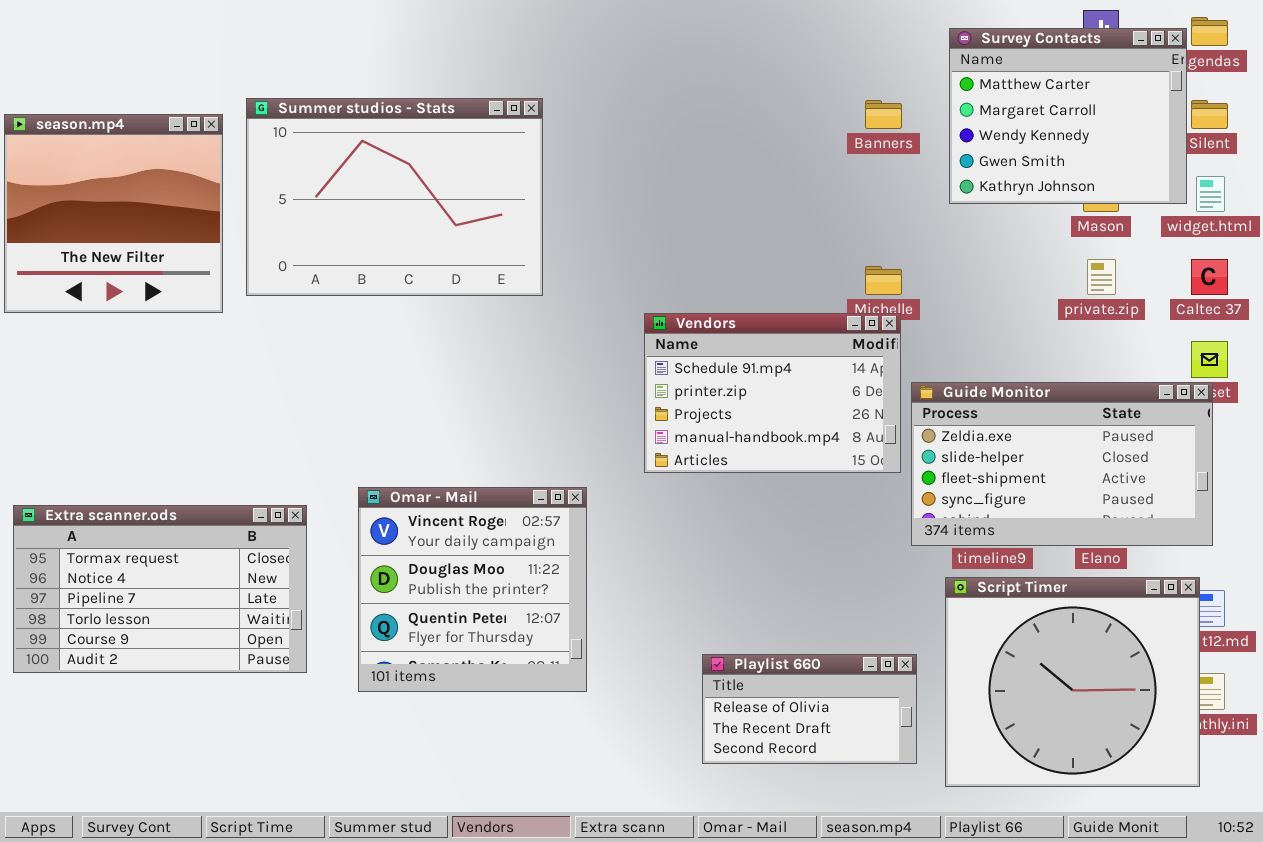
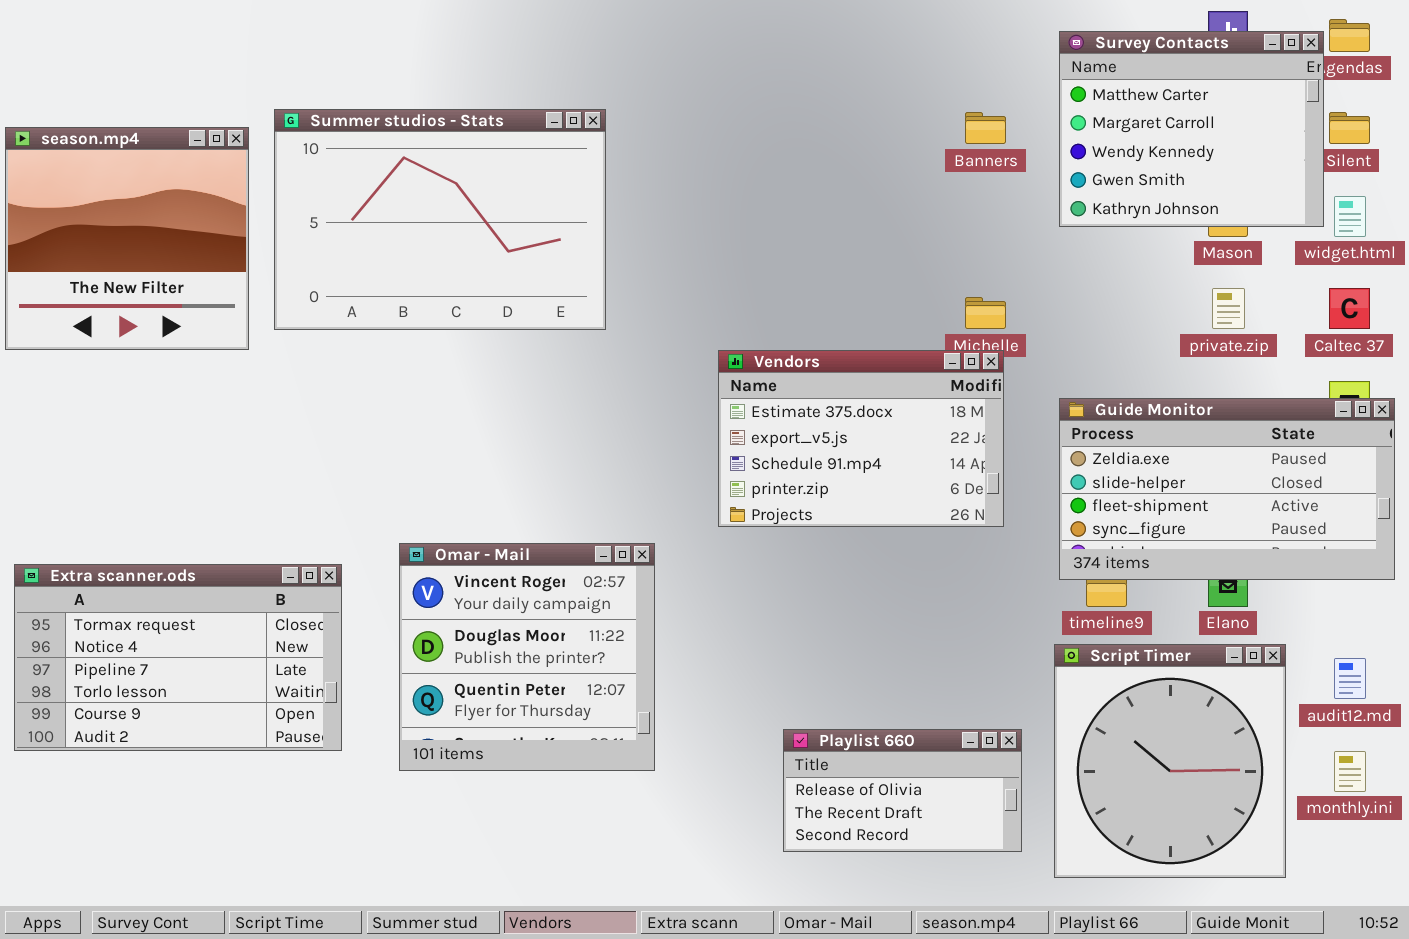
Vendors: [644,313,901,473] -> [718,350,1004,527], scrolled up 2 rows
Guide Monitor: [911,382,1213,546] -> [1059,398,1395,580], moved
Script Timer: [945,577,1200,787] -> [1054,644,1286,878], resized

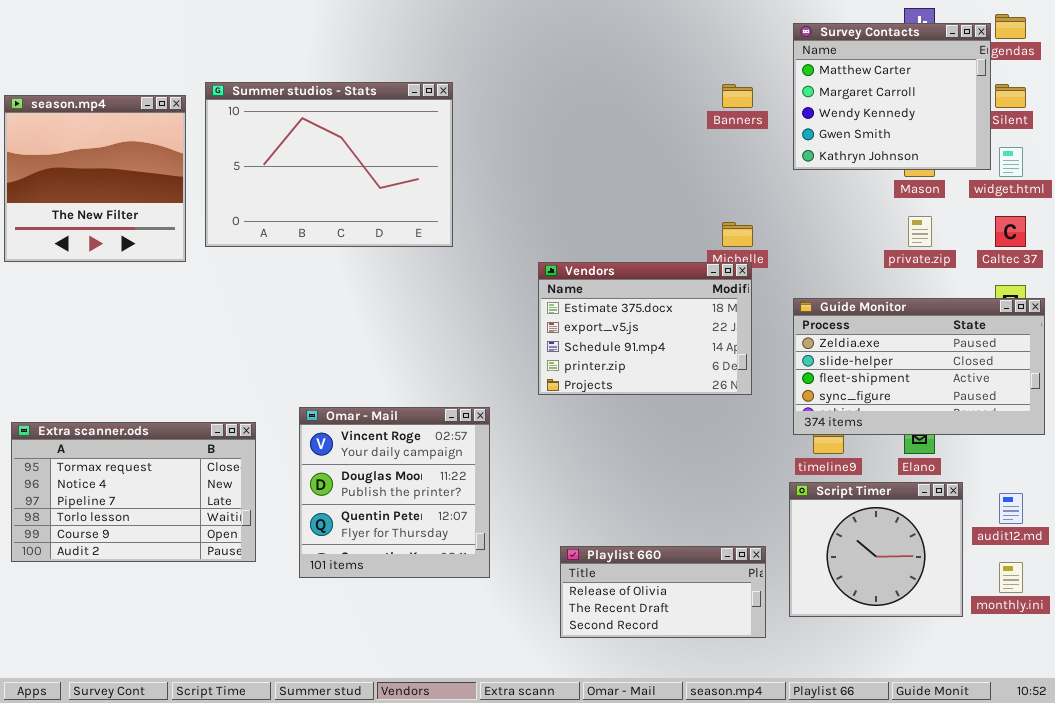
Script Timer: [1054,644,1286,878] -> [789,482,963,617], resized
Playlist 660: [783,729,1022,852] -> [560,546,766,638], resized

